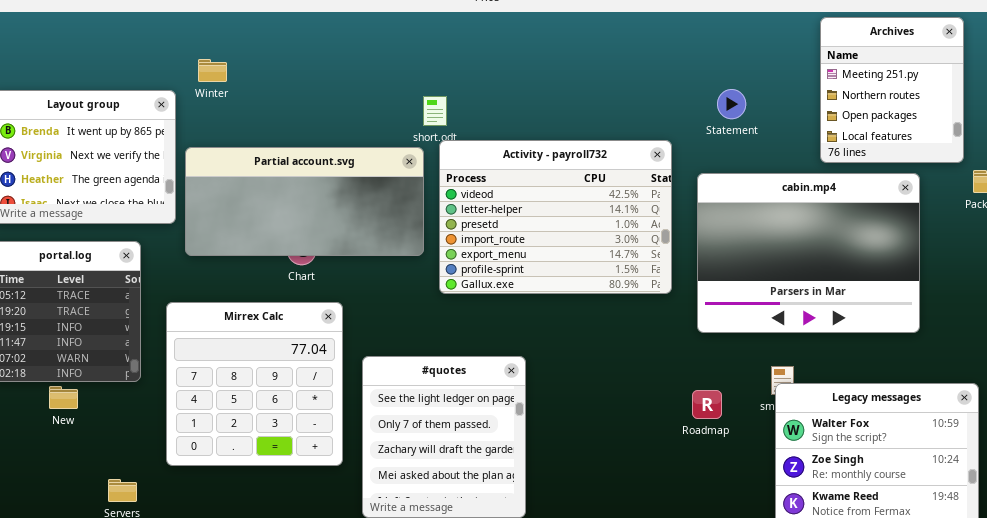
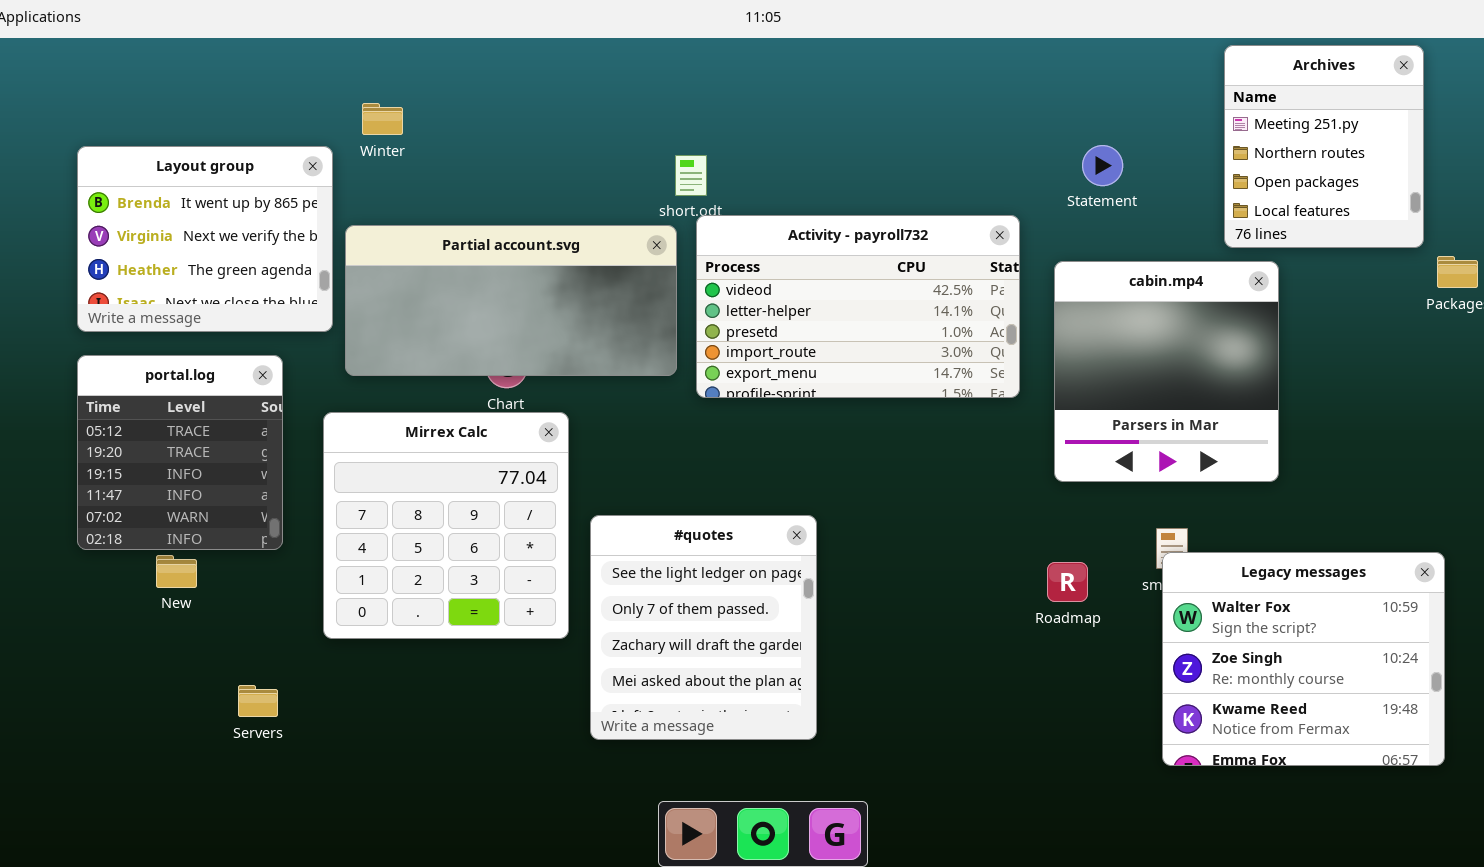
Activity - payroll732: [439,140,672,294] -> [696,215,1020,398], resized
cabin.mp4: [697,173,920,333] -> [1054,261,1279,482], resized
Mirrex Calc: [166,302,343,466] -> [323,412,569,639], moved

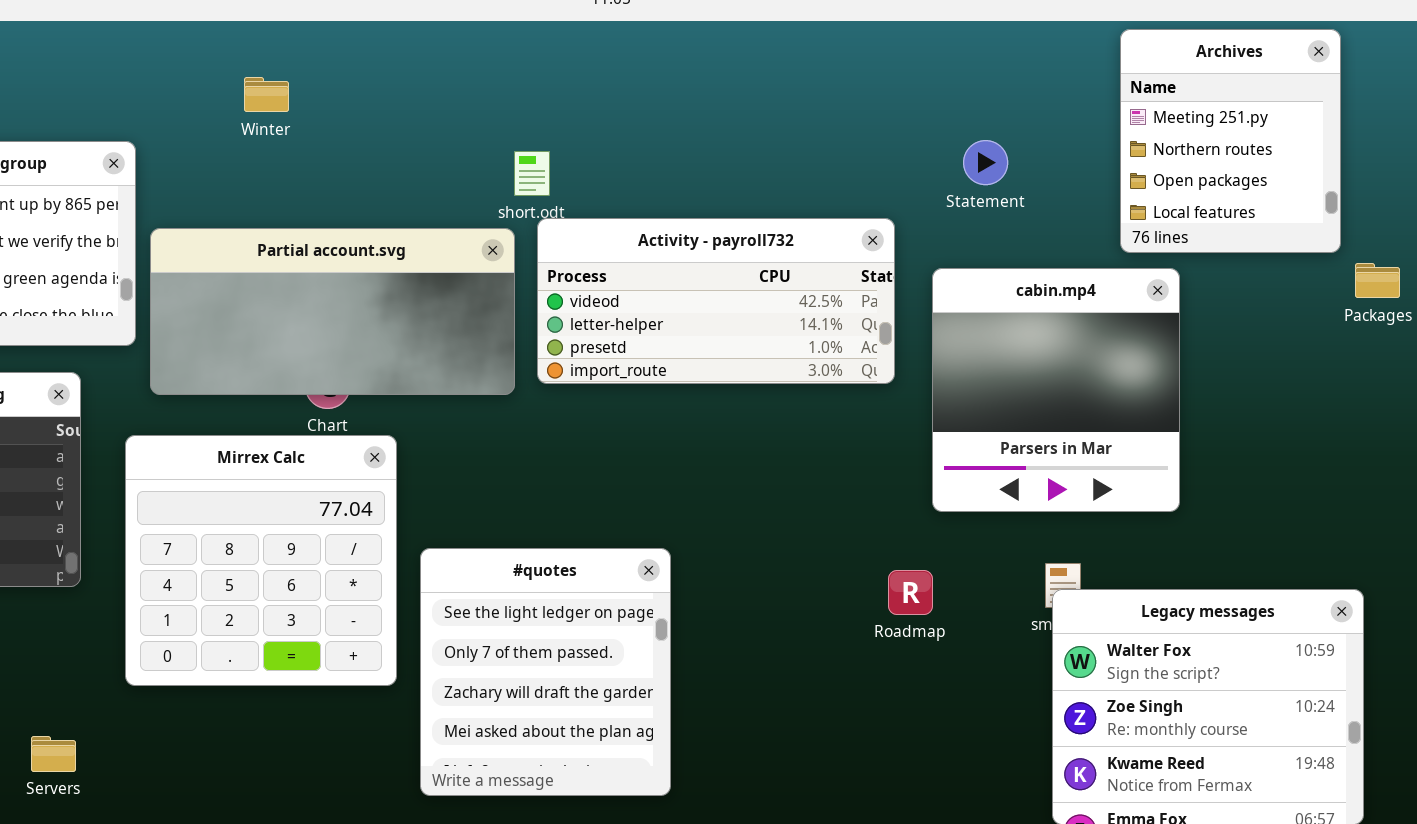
Winter: [362,103,403,135] -> [244,77,289,112], moved
Activity - payroll732: [696,215,1020,398] -> [537,218,895,384], resized
Roadmap: [1047,562,1088,602] -> [888,570,933,615], moved

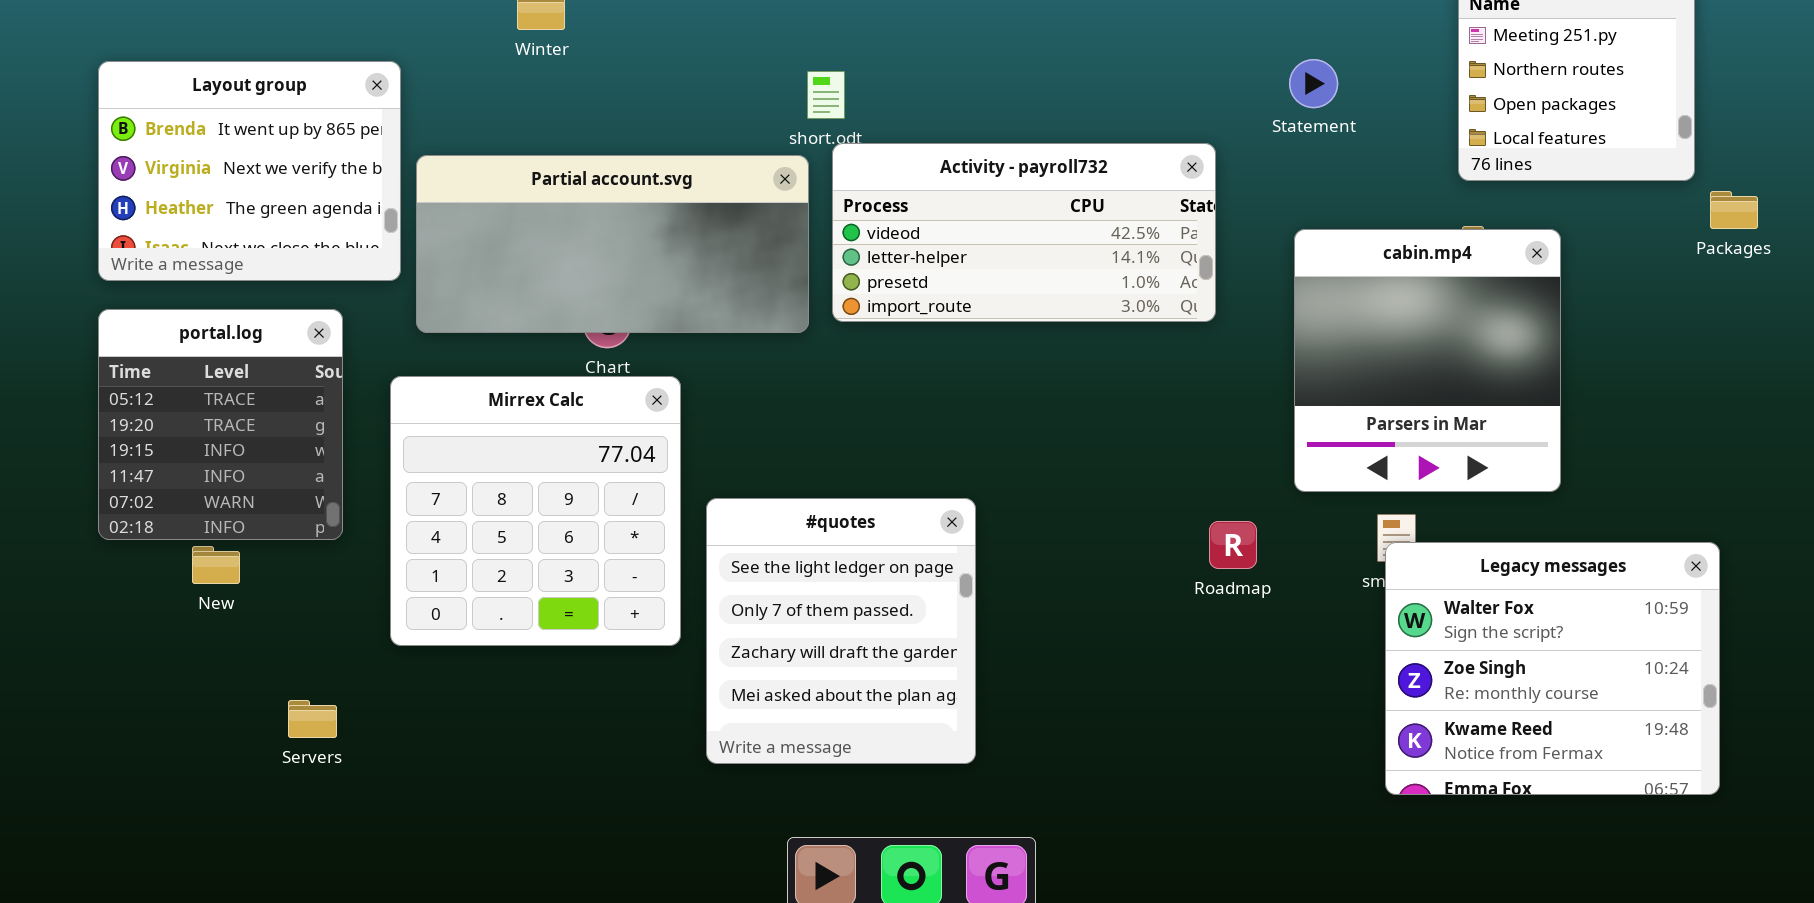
cabin.mp4: [932,268,1180,512] -> [1294,229,1561,492], moved

